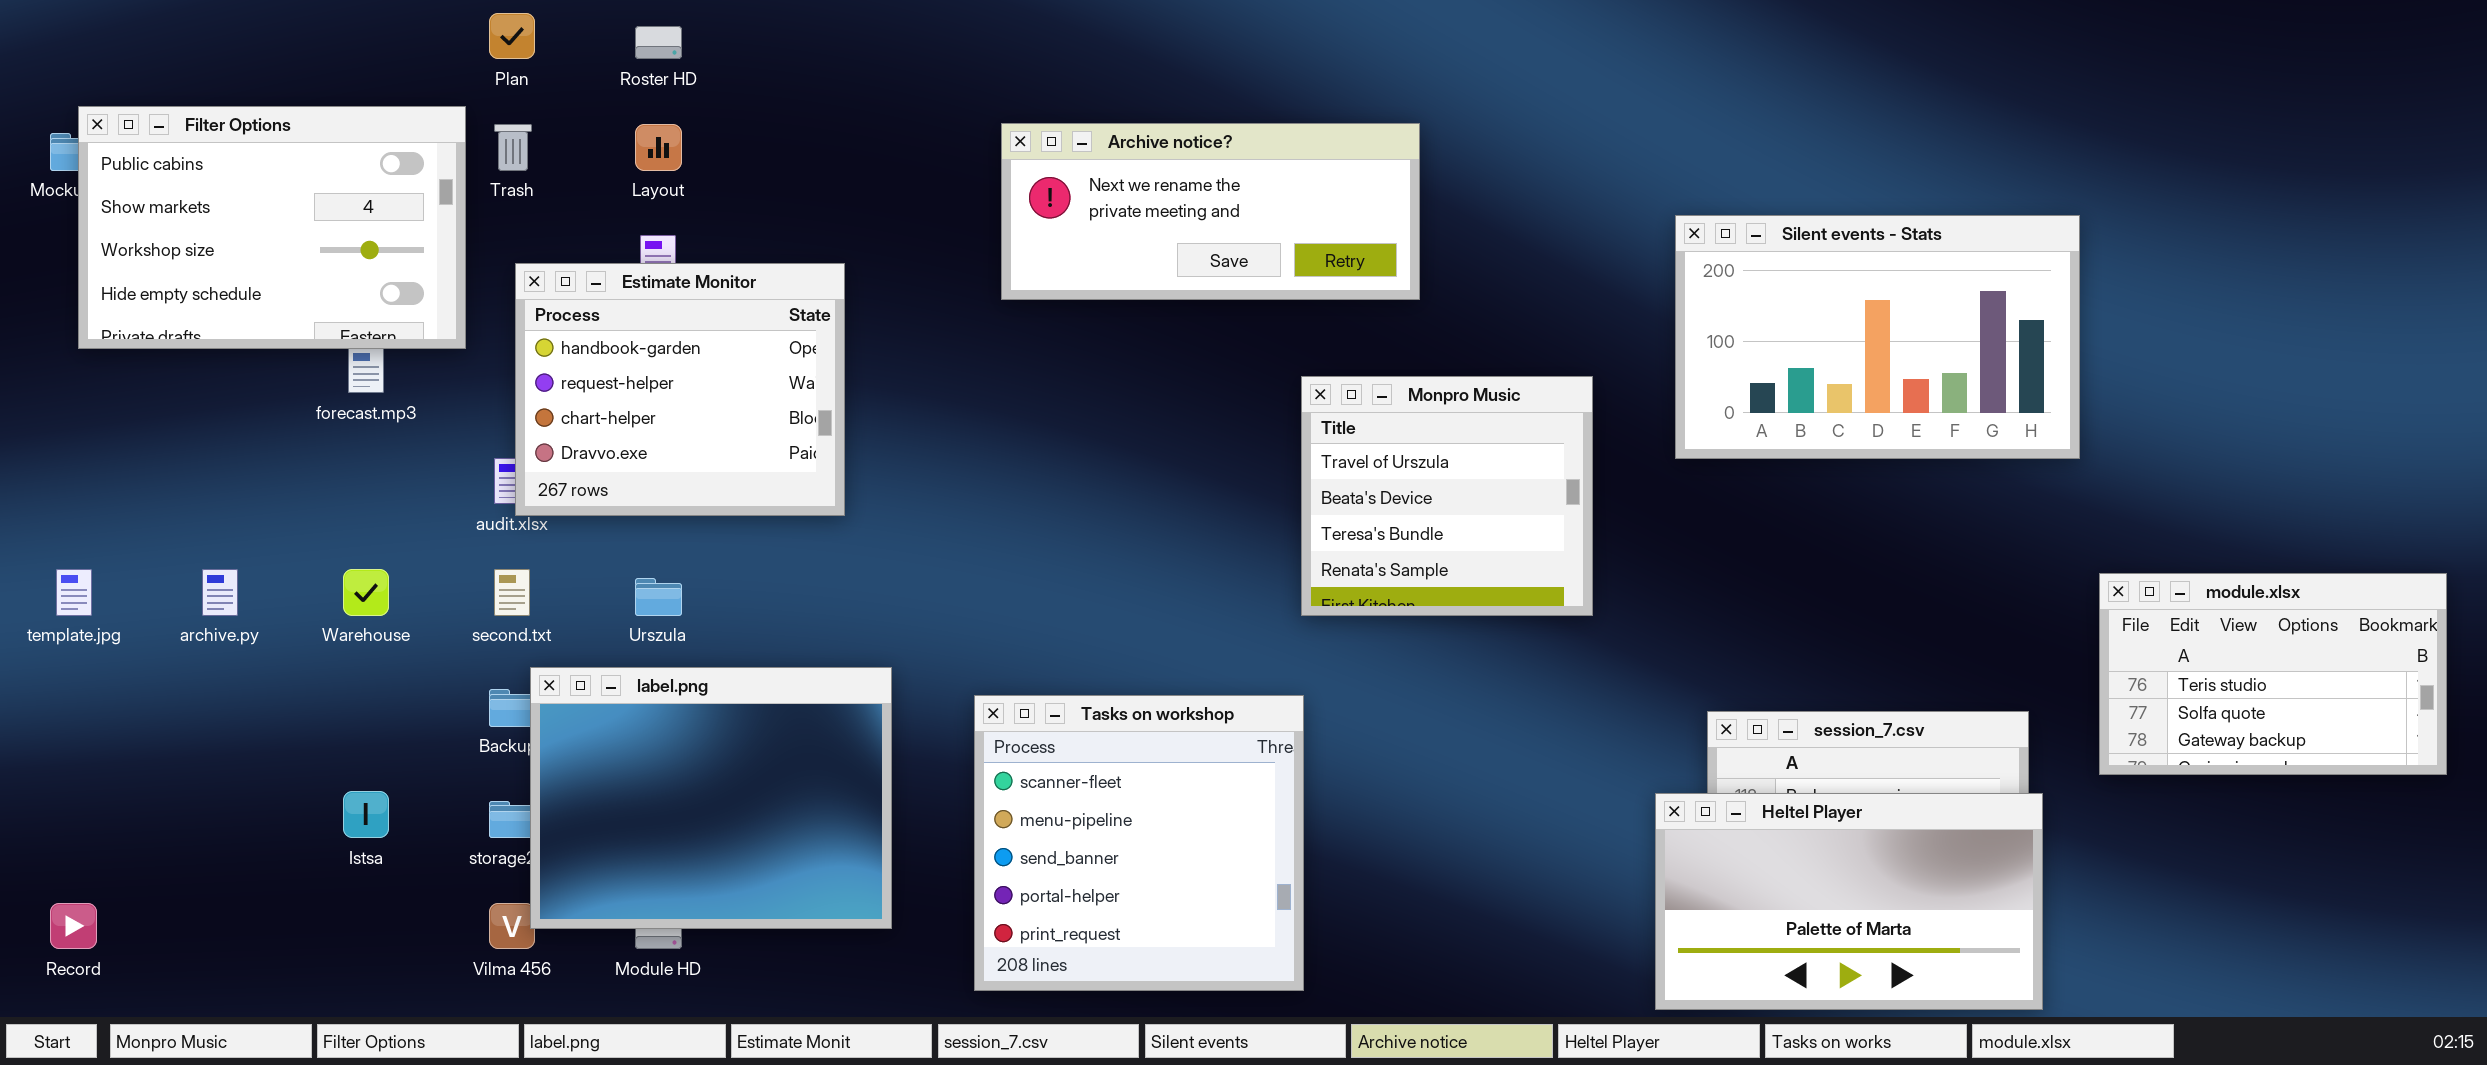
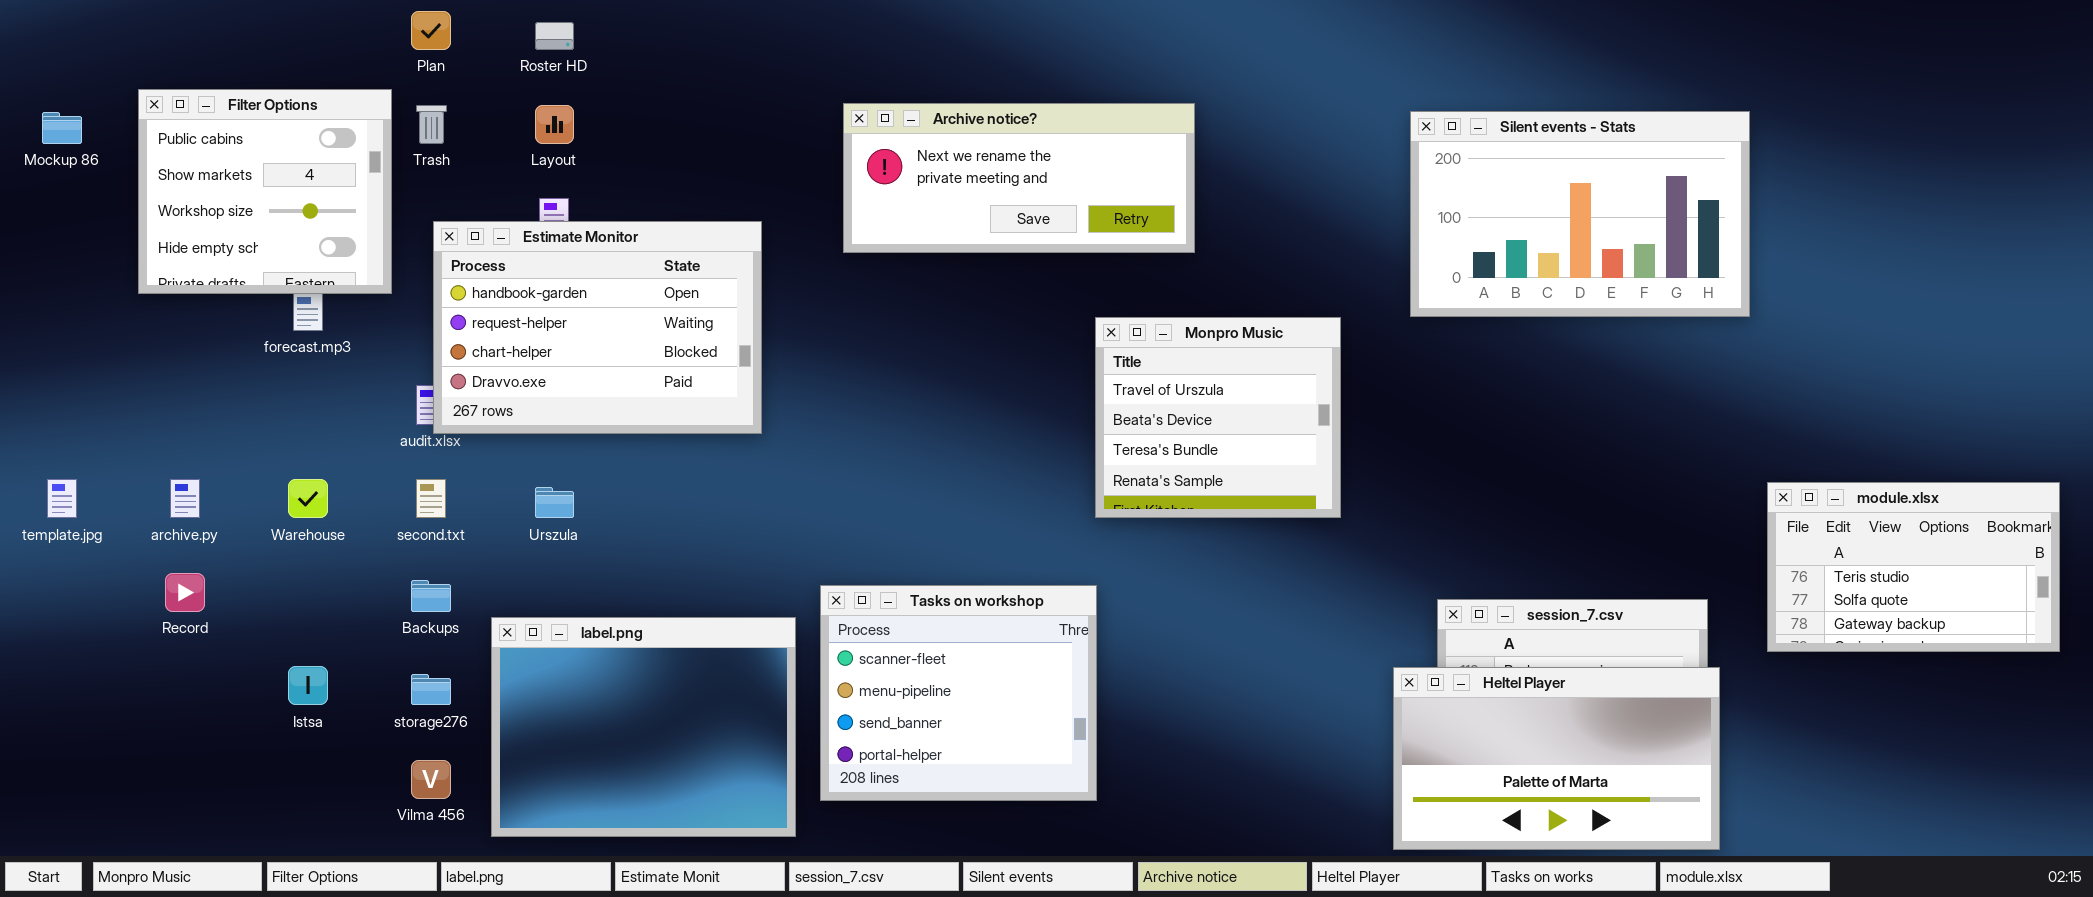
Filter Options: [78,106,466,349] -> [138,89,392,294], resized
Silent events - Stats: [1675,215,2080,459] -> [1410,111,1750,317], moved
Estimate Monitor: [515,263,845,516] -> [433,221,762,434], resized
label.png: [530,667,892,929] -> [491,617,796,837], moved
Tasks on workshop: [974,695,1304,991] -> [820,585,1097,801], resized
Record: [50,903,97,949] -> [165,573,205,612], moved

